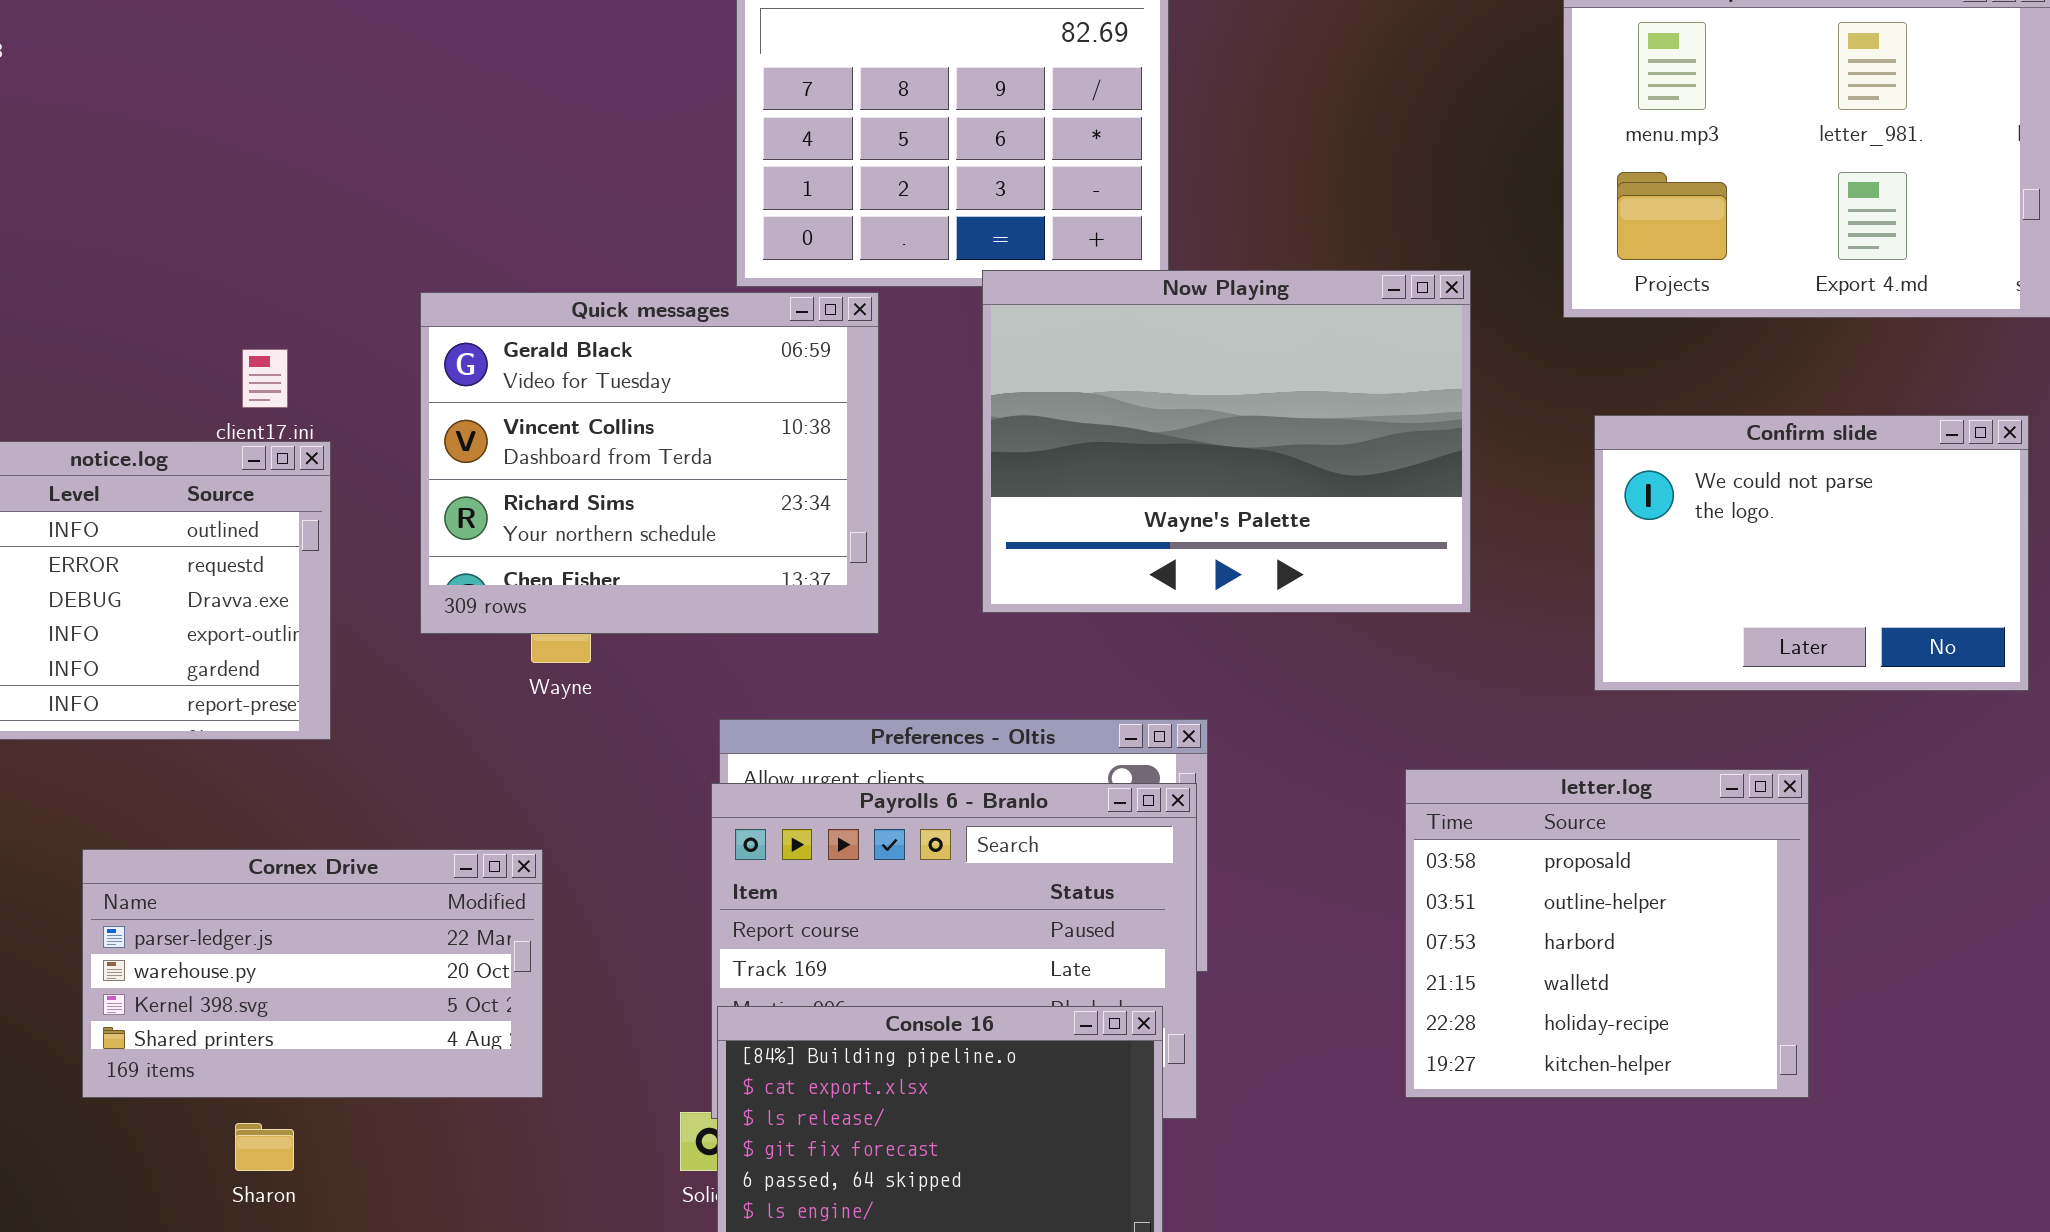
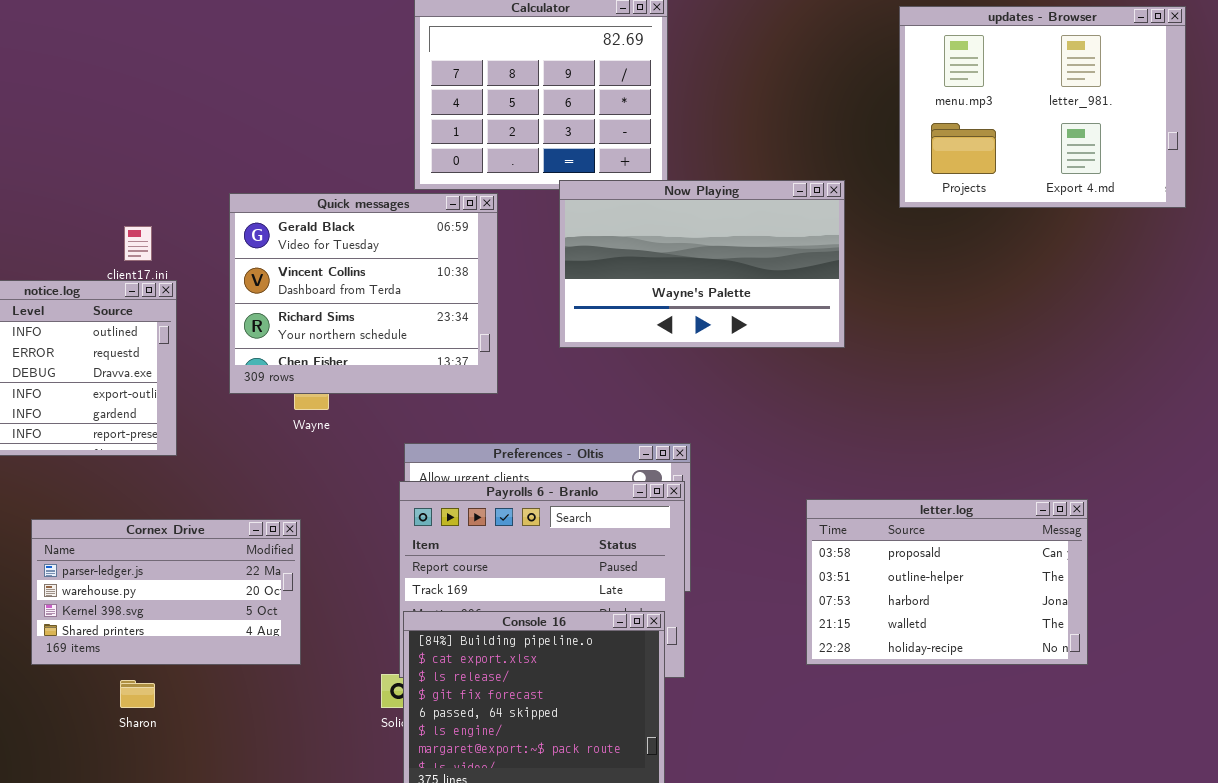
Now Playing: [982,270,1471,613] -> [559,180,845,348], resized
Confirm slide: [1594,415,2029,691] -> none, closed
letter.log: [1405,769,1809,1098] -> [806,499,1088,665], resized

